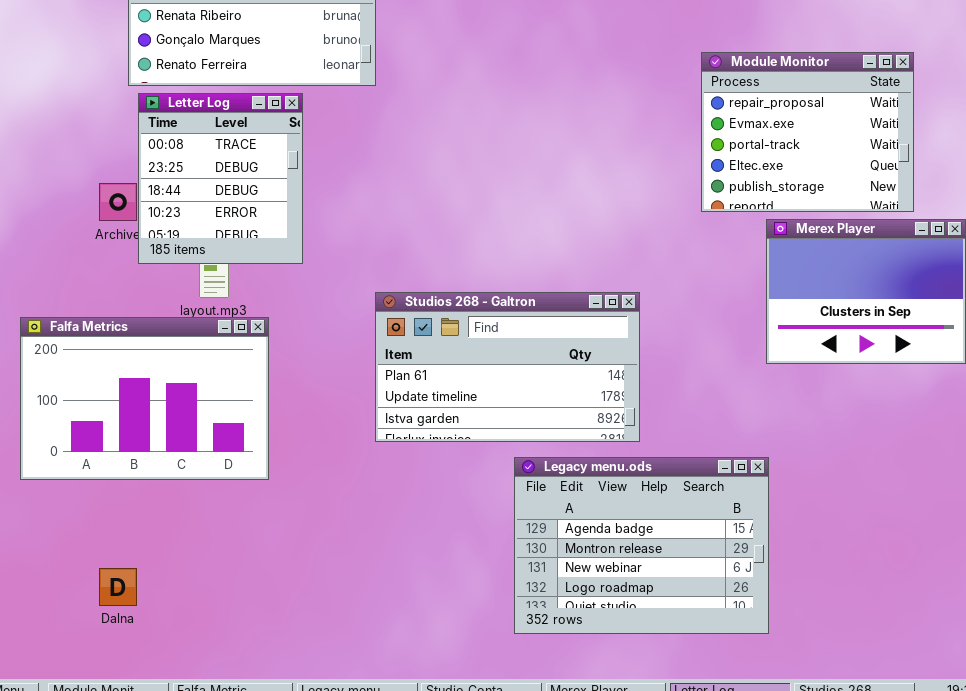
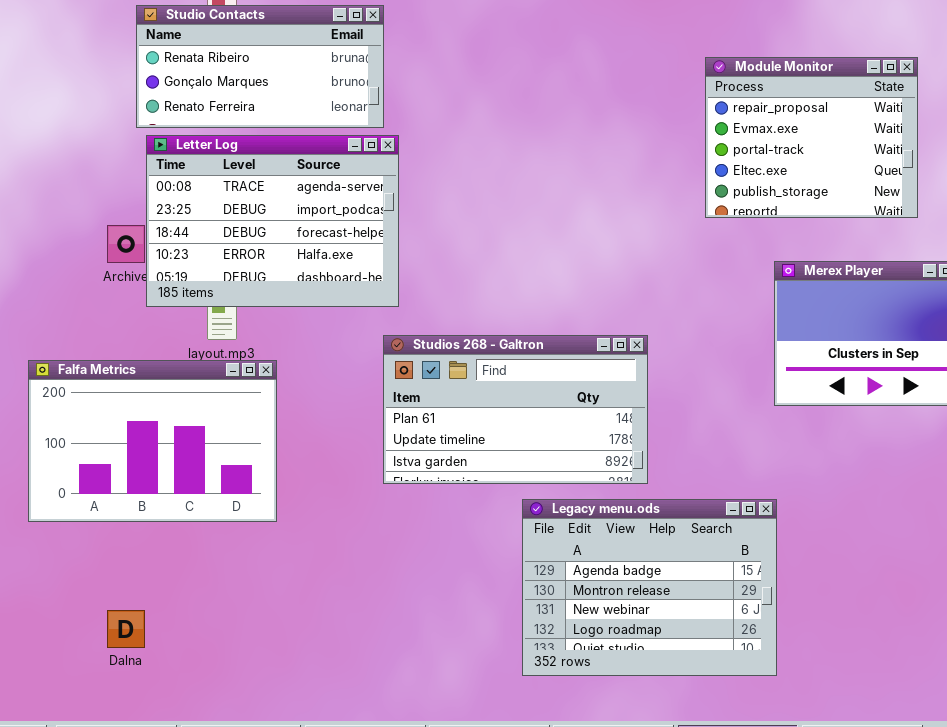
Module Monitor: [701,52,914,212] -> [705,57,918,218], moved
Letter Log: [138,93,303,264] -> [146,135,399,307], resized

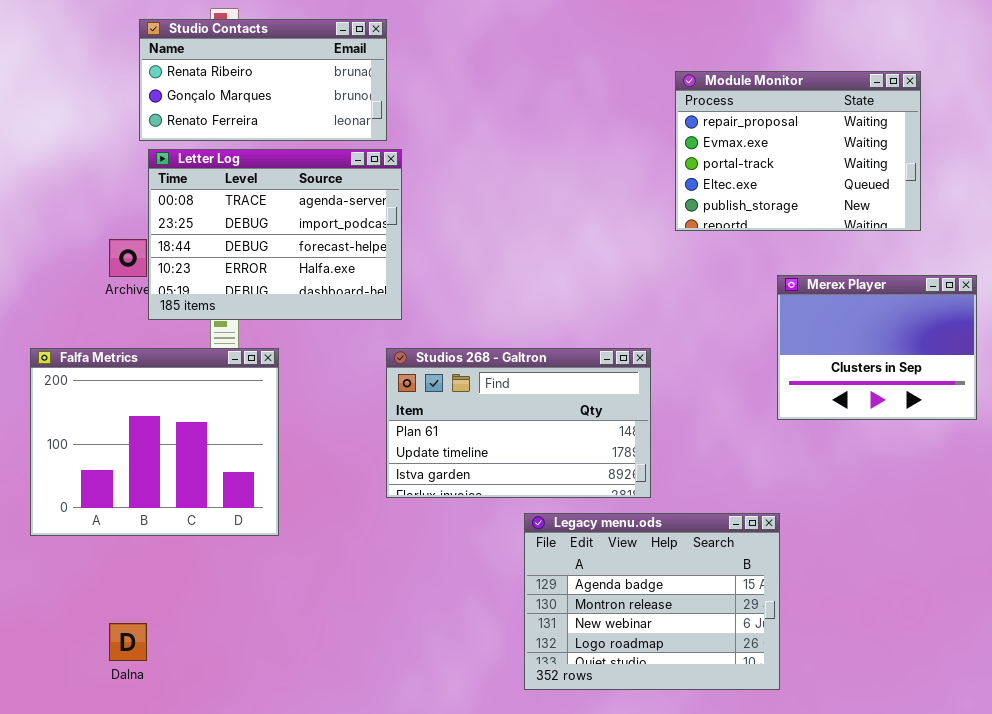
Module Monitor: [705,57,918,218] -> [675,71,921,231], resized
Falfa Metrics: [28,360,277,522] -> [30,348,279,536], resized

